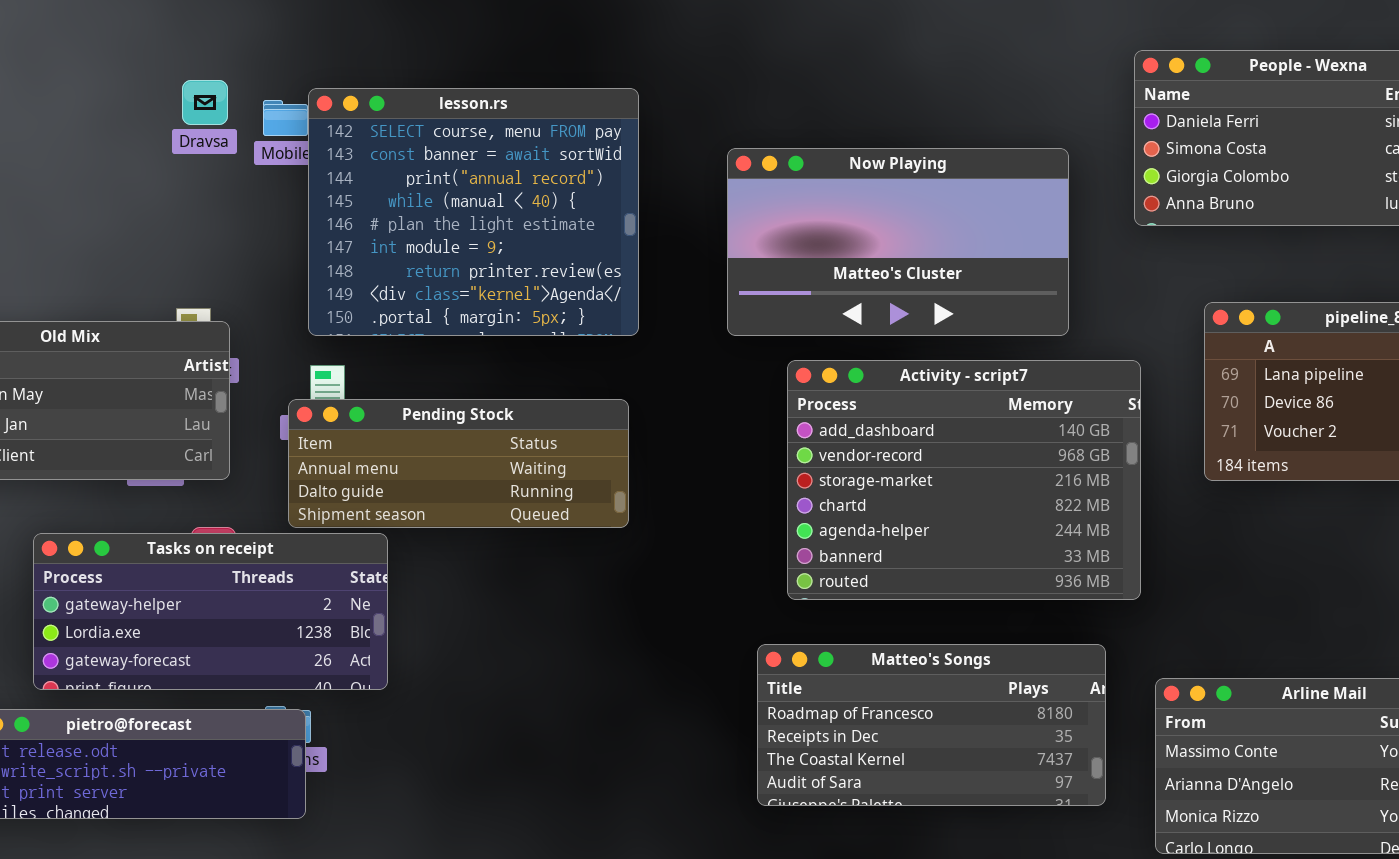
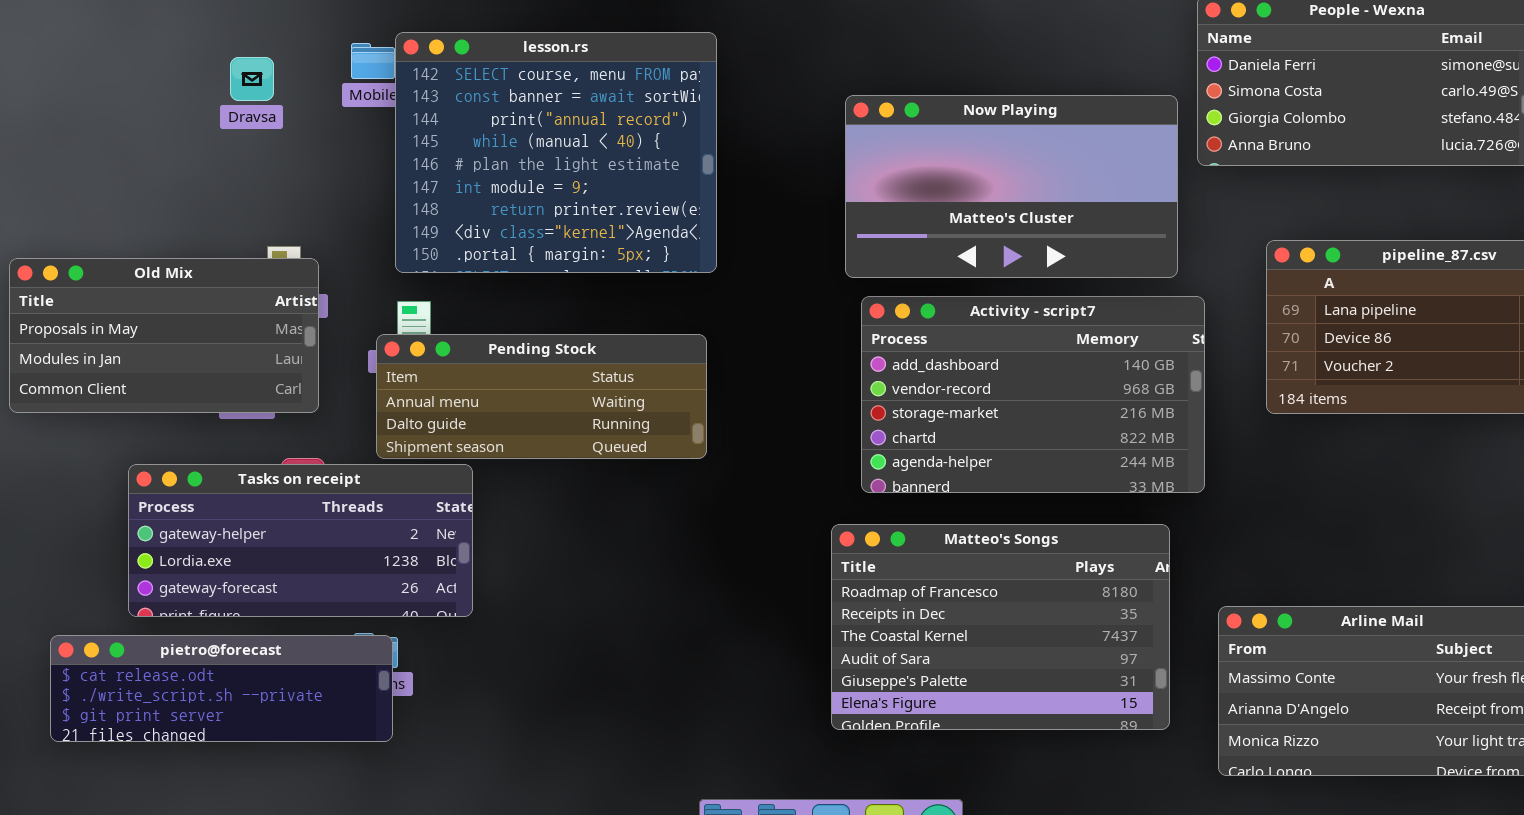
Dravsa: [182,80,228,125] -> [230,57,274,101], moved
Now Playing: [727,148,1069,336] -> [845,95,1178,278], moved
Activity - script7: [787,360,1141,600] -> [861,296,1205,493], resized
Matteo's Songs: [757,644,1106,806] -> [831,524,1170,730], resized

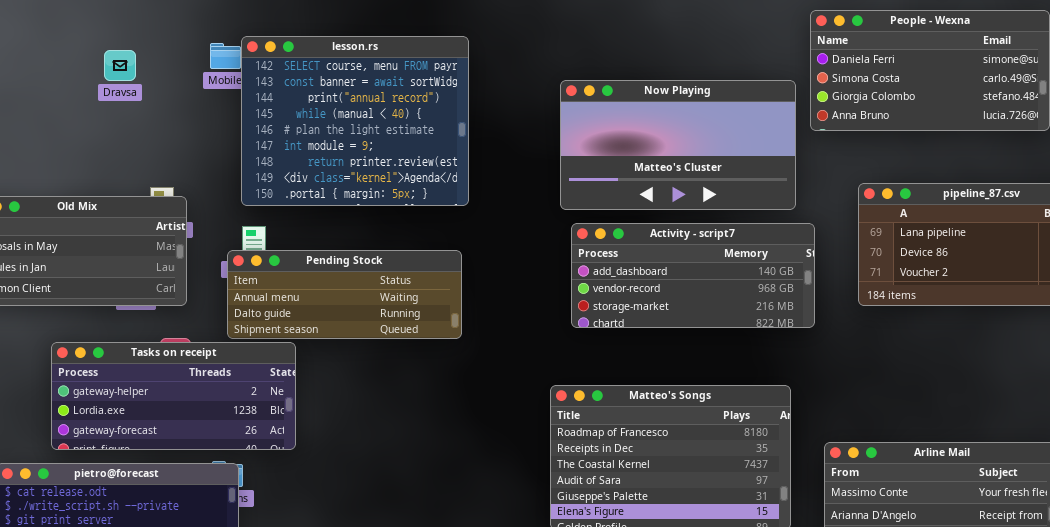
Dravsa: [230,57,274,101] -> [104,50,136,81], moved
Activity - script7: [861,296,1205,493] -> [571,223,815,328], resized

